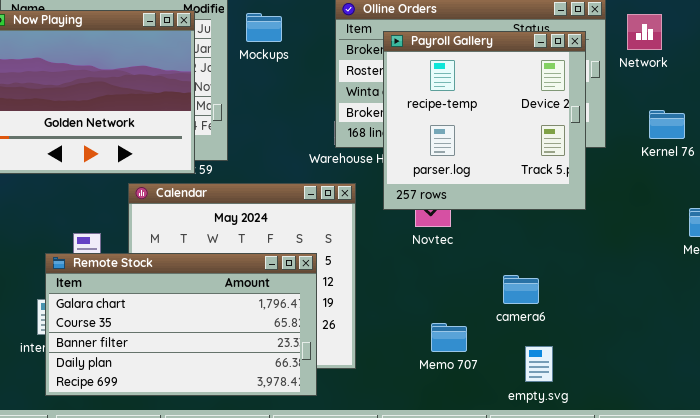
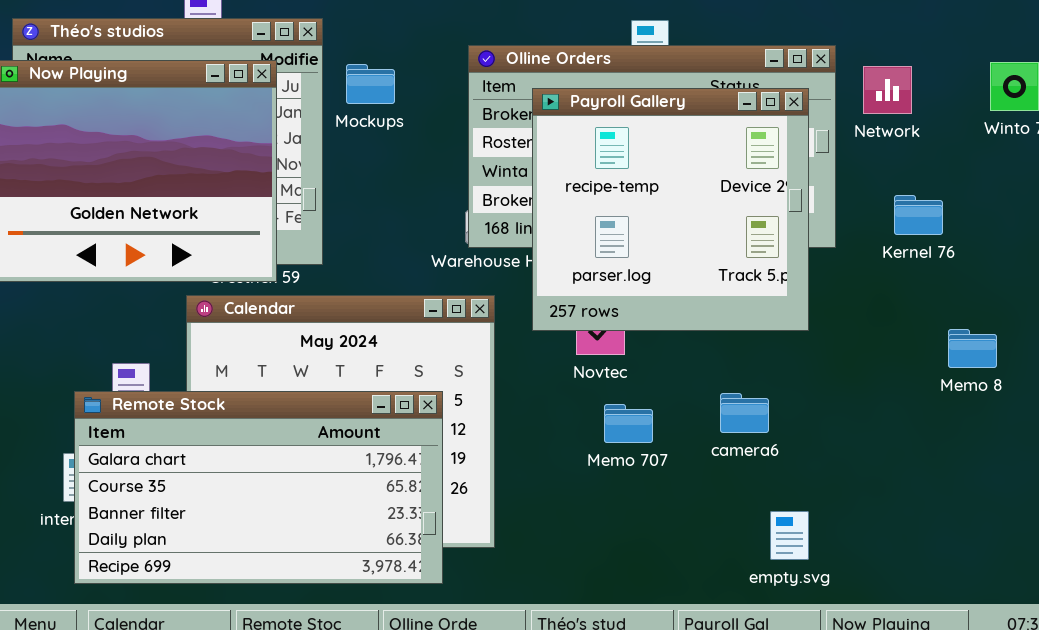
camera6: [503,275,539,304] -> [720,393,769,433], moved
Memo 707: [431,323,467,352] -> [604,404,653,443], moved
empty.svg: [525,346,553,382] -> [770,511,809,560], moved

